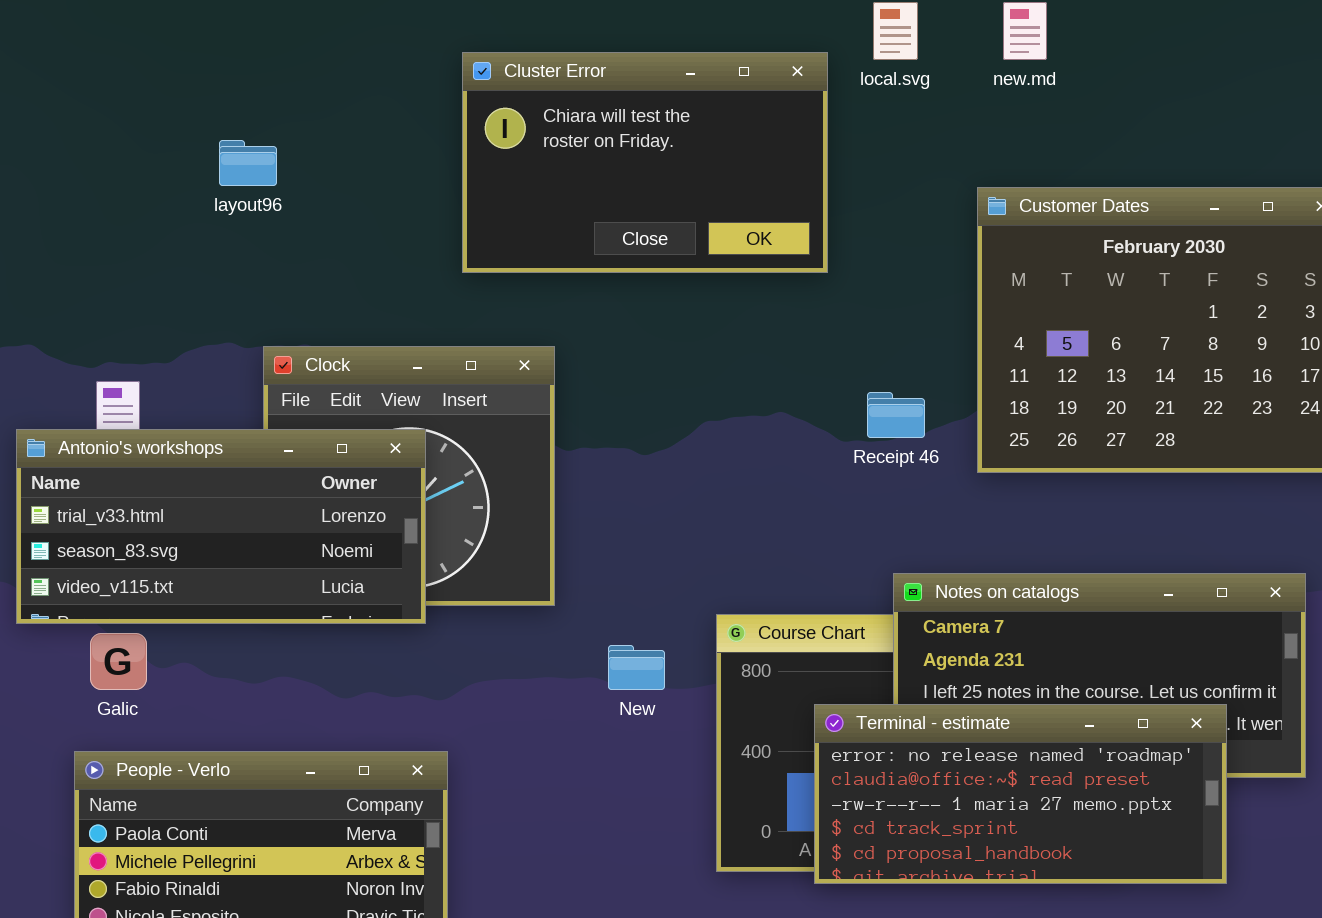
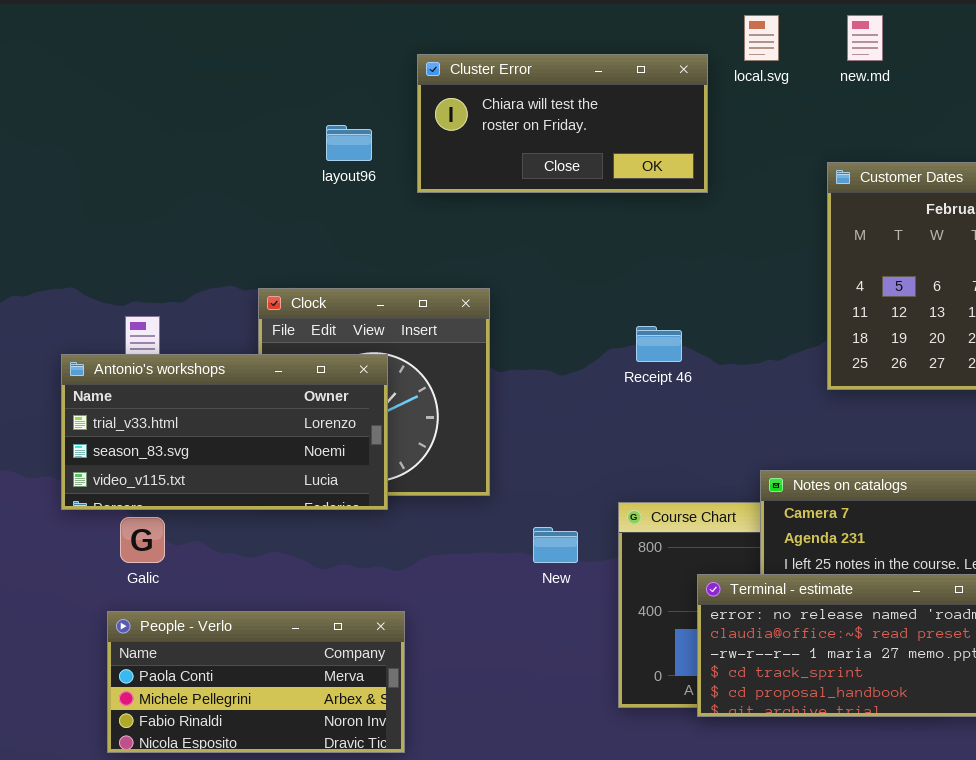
Cluster Error: [462,52,828,273] -> [417,54,708,193], resized
layout96: [219,140,277,186] -> [326,125,372,161], moved
Receipt 46: [867,392,925,438] -> [636,326,682,362], moved

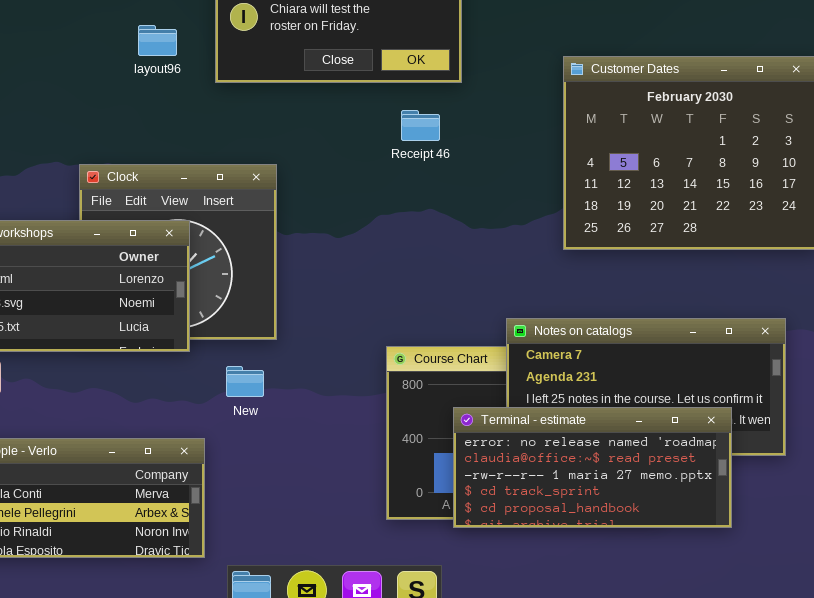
Receipt 46: [636,326,682,362] -> [401,110,440,141], moved
New: [533,527,578,563] -> [226,366,264,397], moved

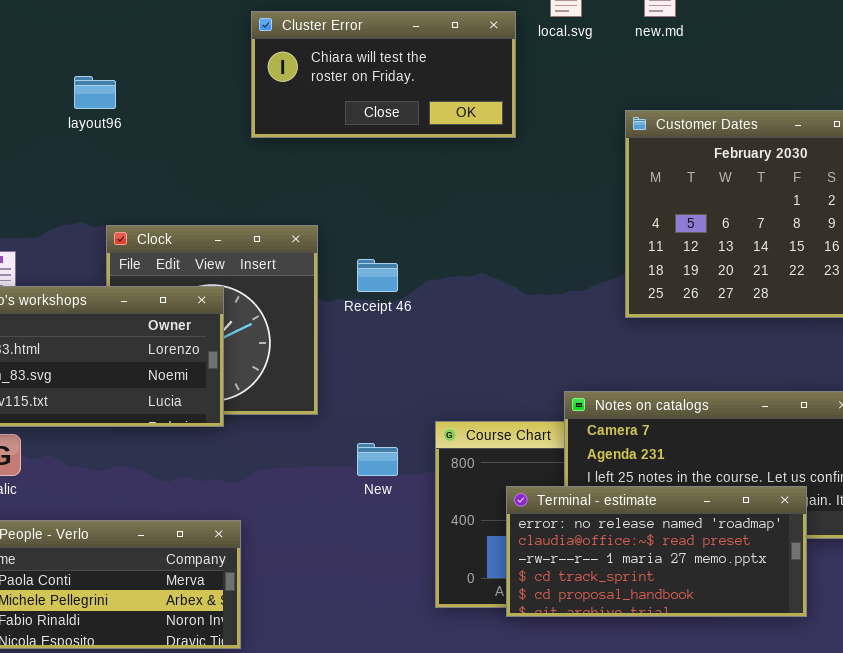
layout96: [138,25,177,56] -> [74,76,116,109], moved
Receipt 46: [401,110,440,141] -> [357,259,398,292], moved
New: [226,366,264,397] -> [357,443,398,476], moved

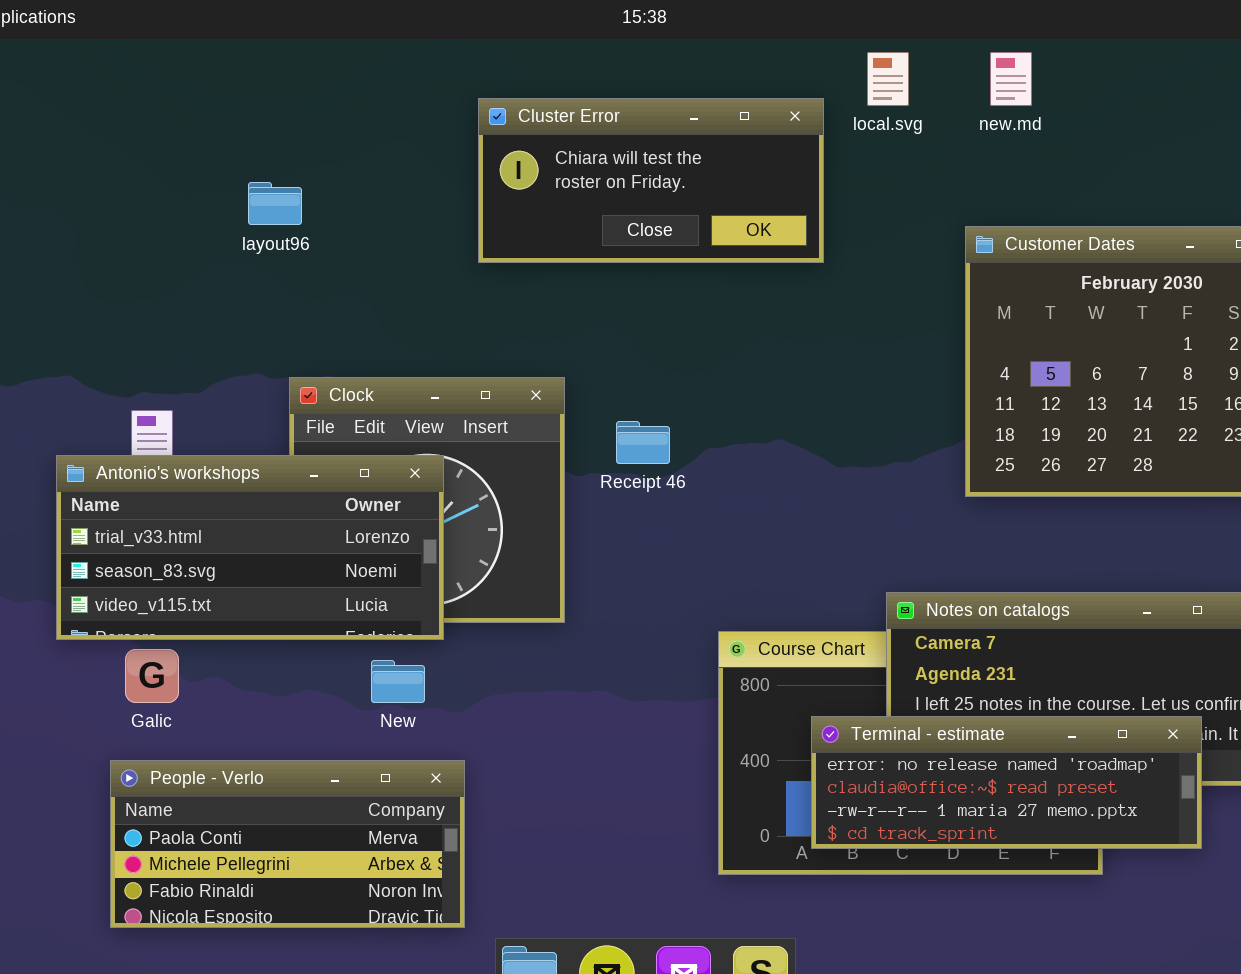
New: [357,443,398,476] -> [371,660,425,703], moved
Terminal - estimate: [506,486,807,617] -> [811,716,1202,849], resized

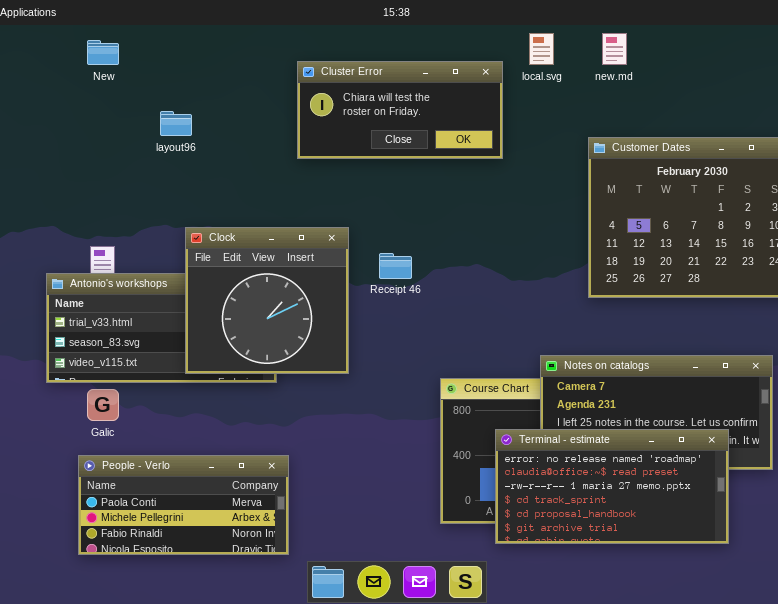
Clock: [289,377,565,623] -> [185,227,349,374], raised
New: [371,660,425,703] -> [87,40,119,65], moved
Terminal - estimate: [811,716,1202,849] -> [495,429,729,544], resized

